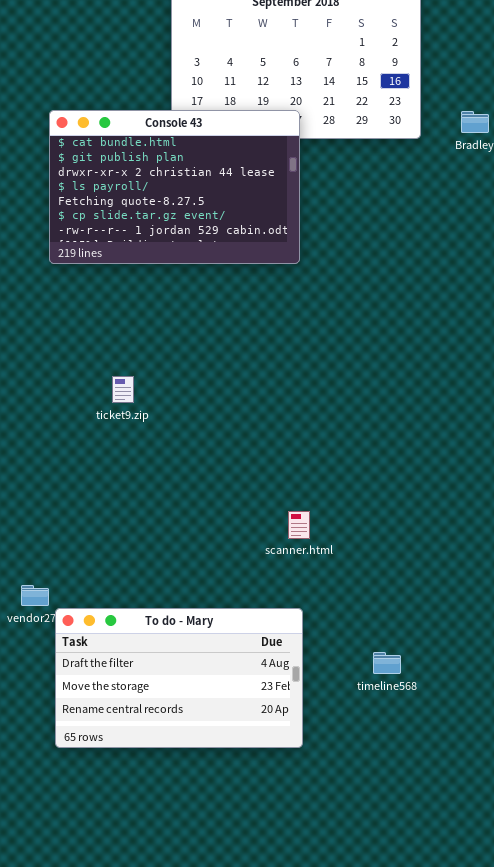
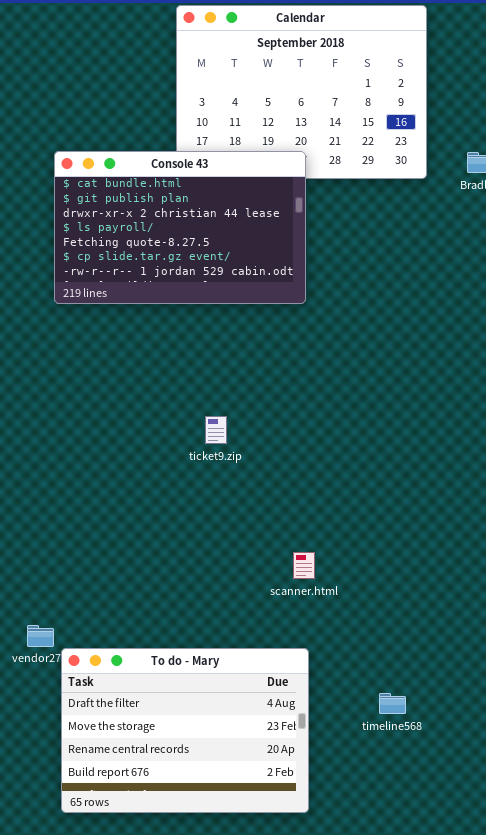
ticket9.zip: [112,376,134,403] -> [205,416,227,444], moved
To do - Mary: [55,608,303,748] -> [61,648,309,813], resized

